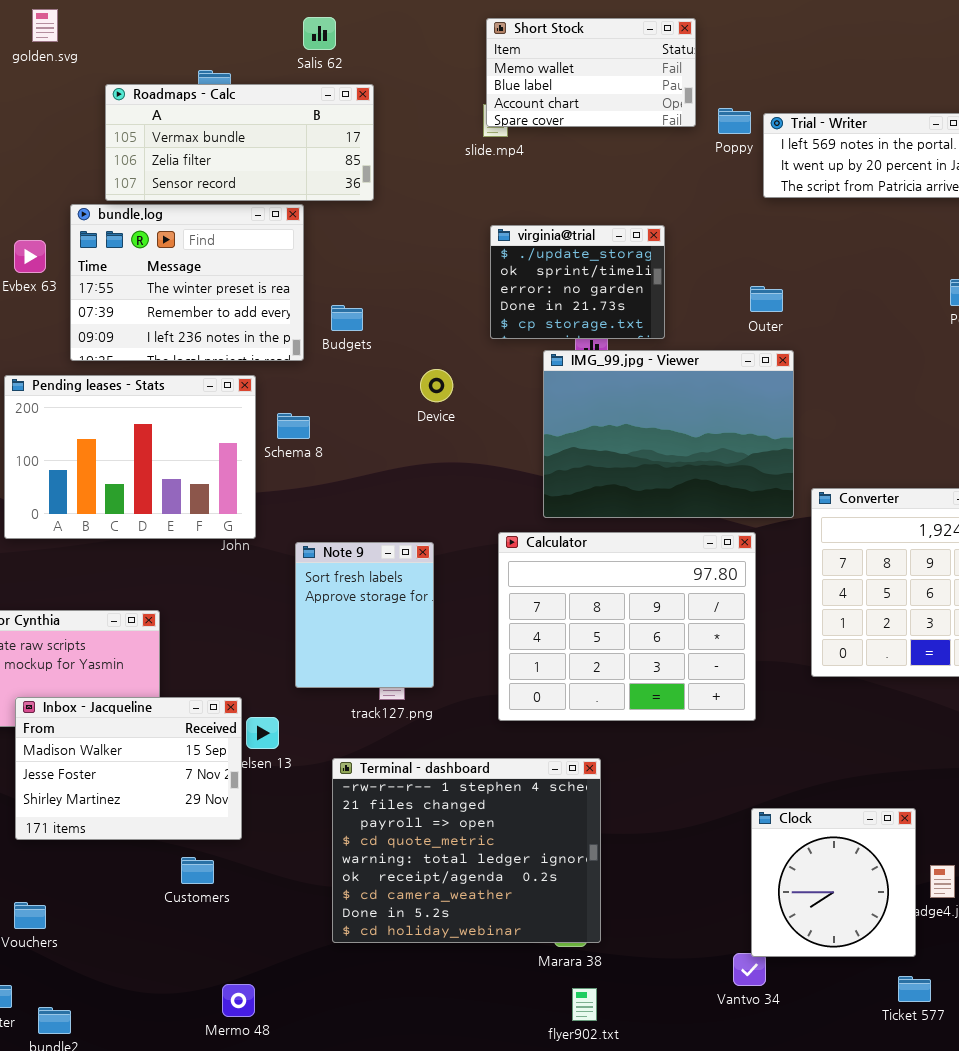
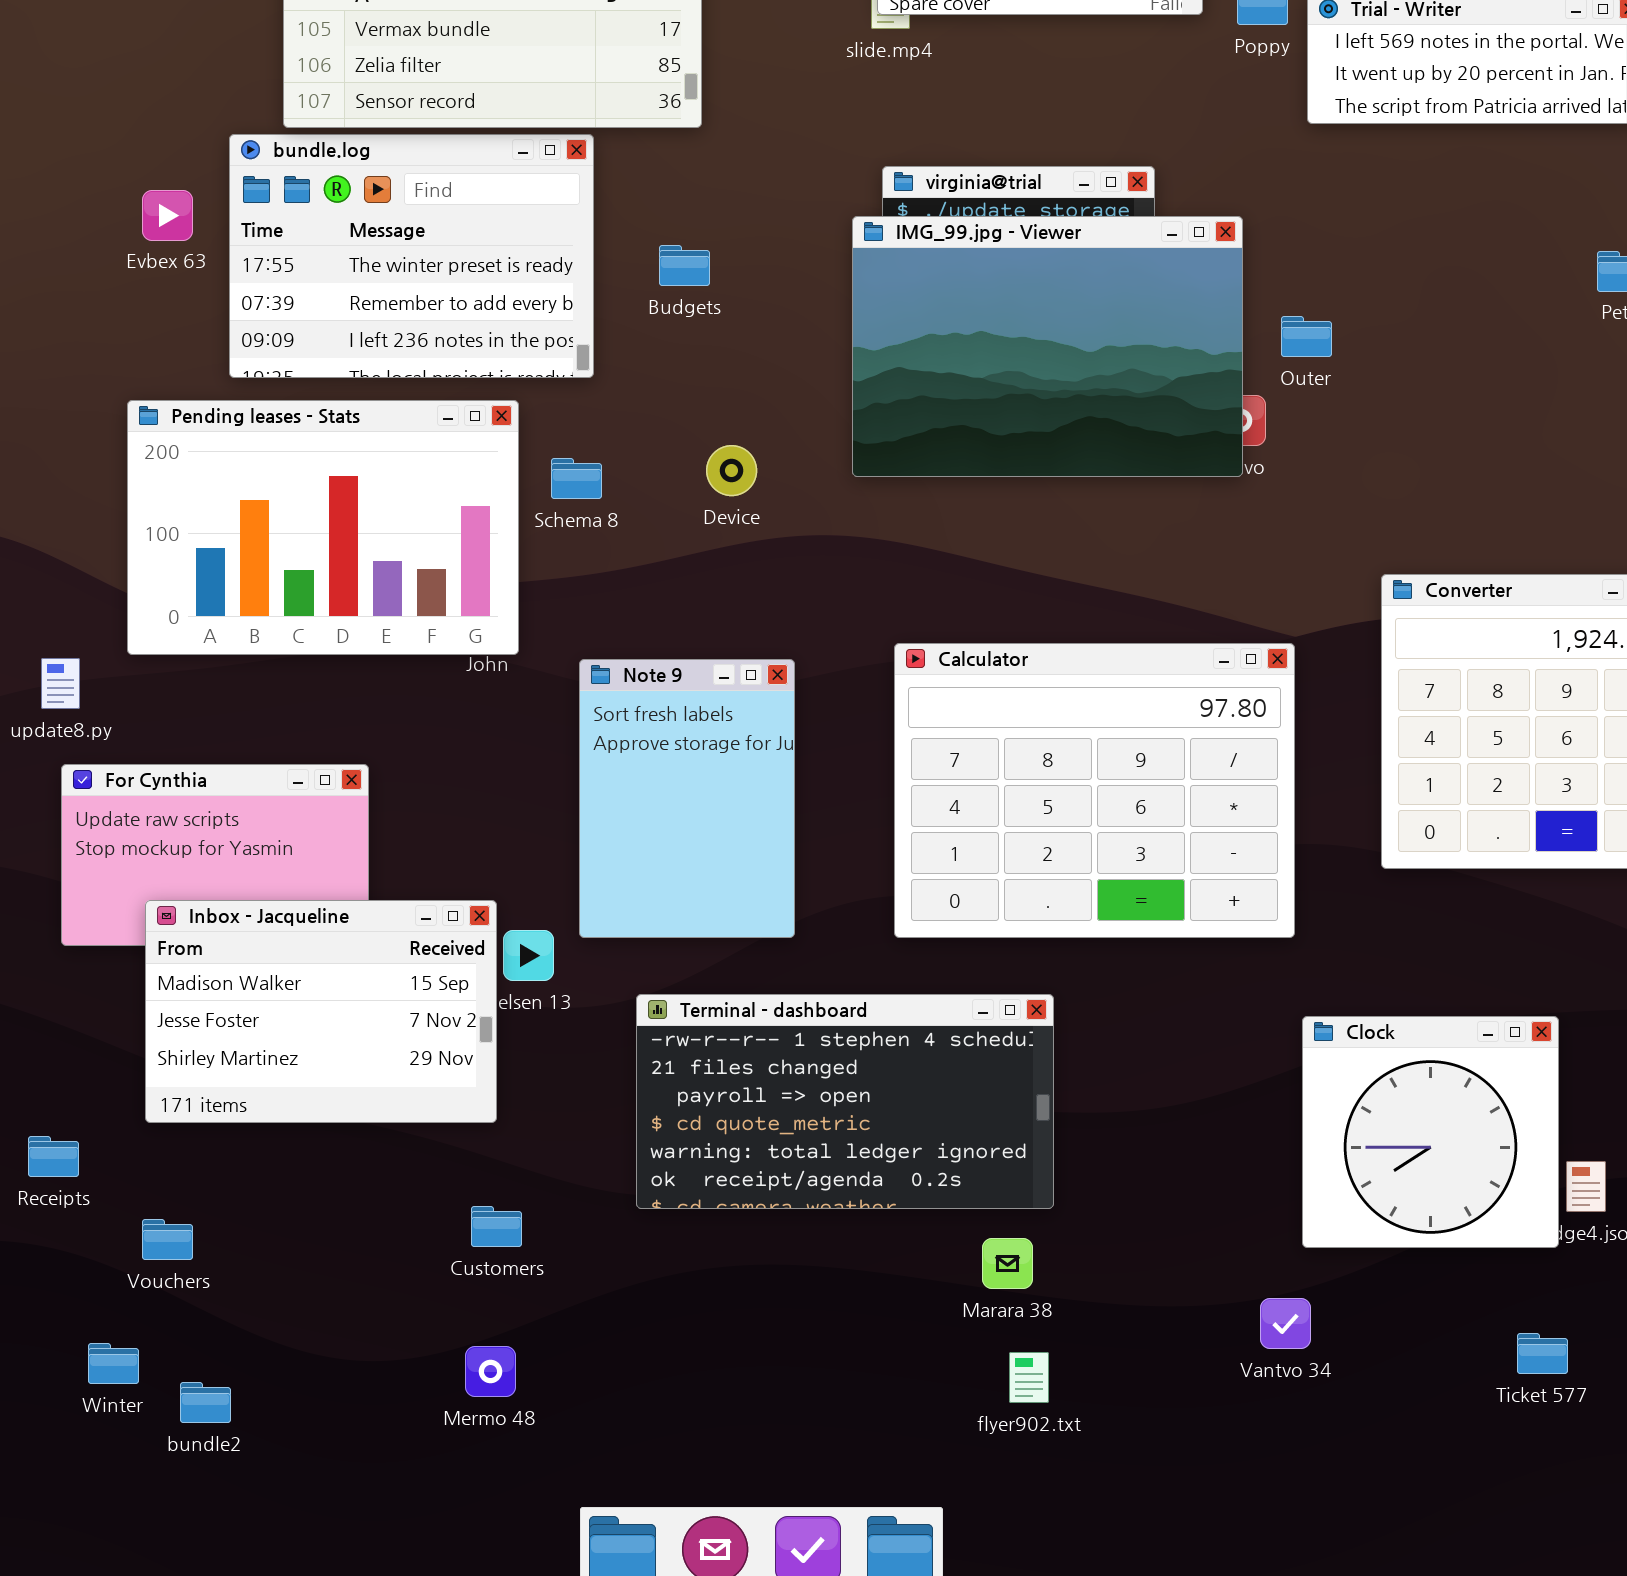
Outer: [750,286,783,312] -> [1281,316,1332,357], moved
Budgets: [331,305,363,331] -> [659,245,710,286], moved
IMG_99.jpg - Viewer: [543,350,794,518] -> [852,216,1243,477], moved
Device: [420,369,453,402] -> [706,445,757,496], moved
Note 9: [295,542,434,688] -> [579,659,795,938], resized
Terminal - dashboard: [332,758,601,943] -> [636,994,1054,1209], resized
Clock: [751,808,916,957] -> [1302,1016,1559,1248], moved
Customers: [181,857,214,884] -> [471,1206,522,1247], moved

